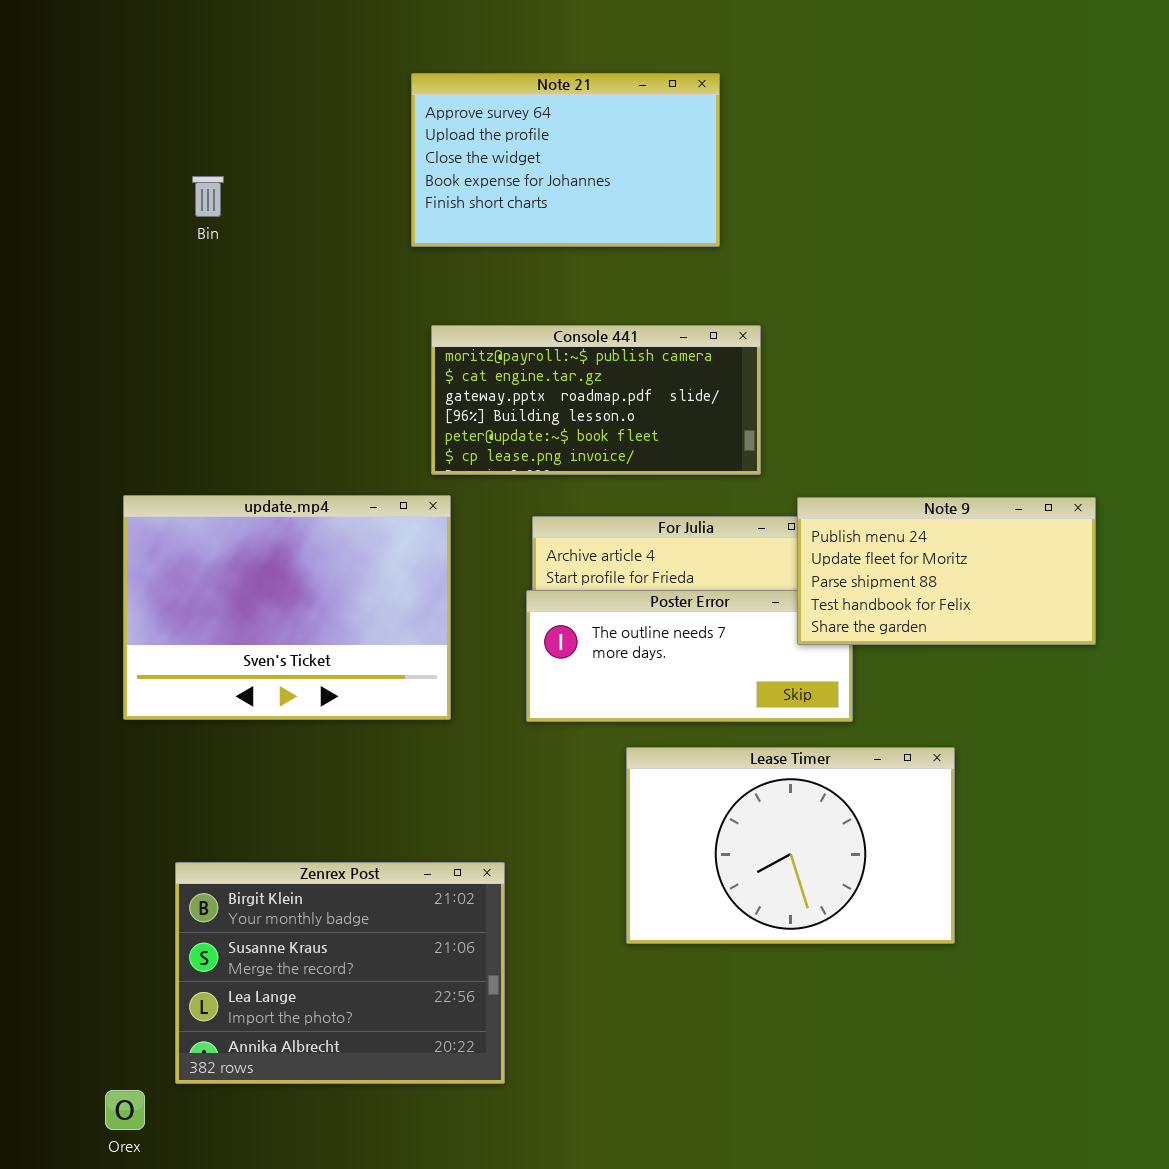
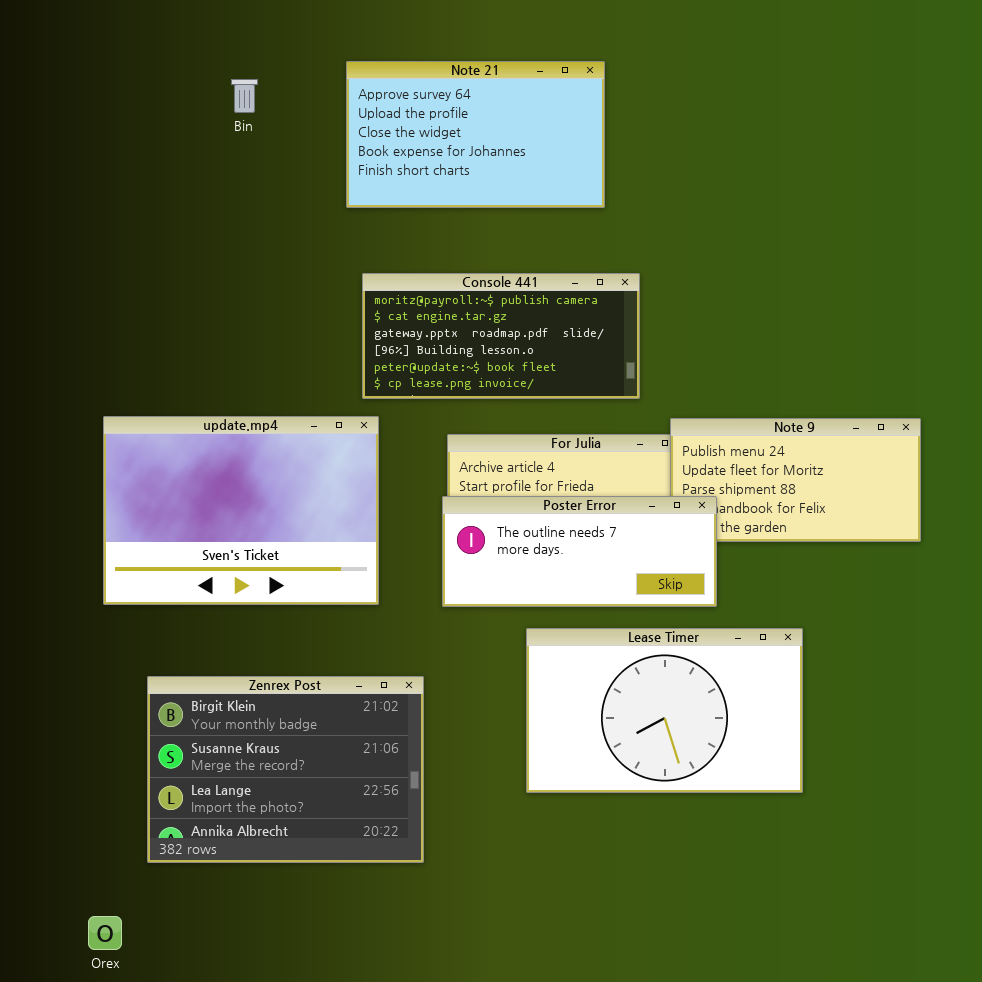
Bin: [192,176,224,217] -> [231,79,258,113], moved
Poster Error: [526,590,853,722] -> [442,496,717,607], raised
Zenrex Post: [175,862,505,1084] -> [147,676,424,863], moved

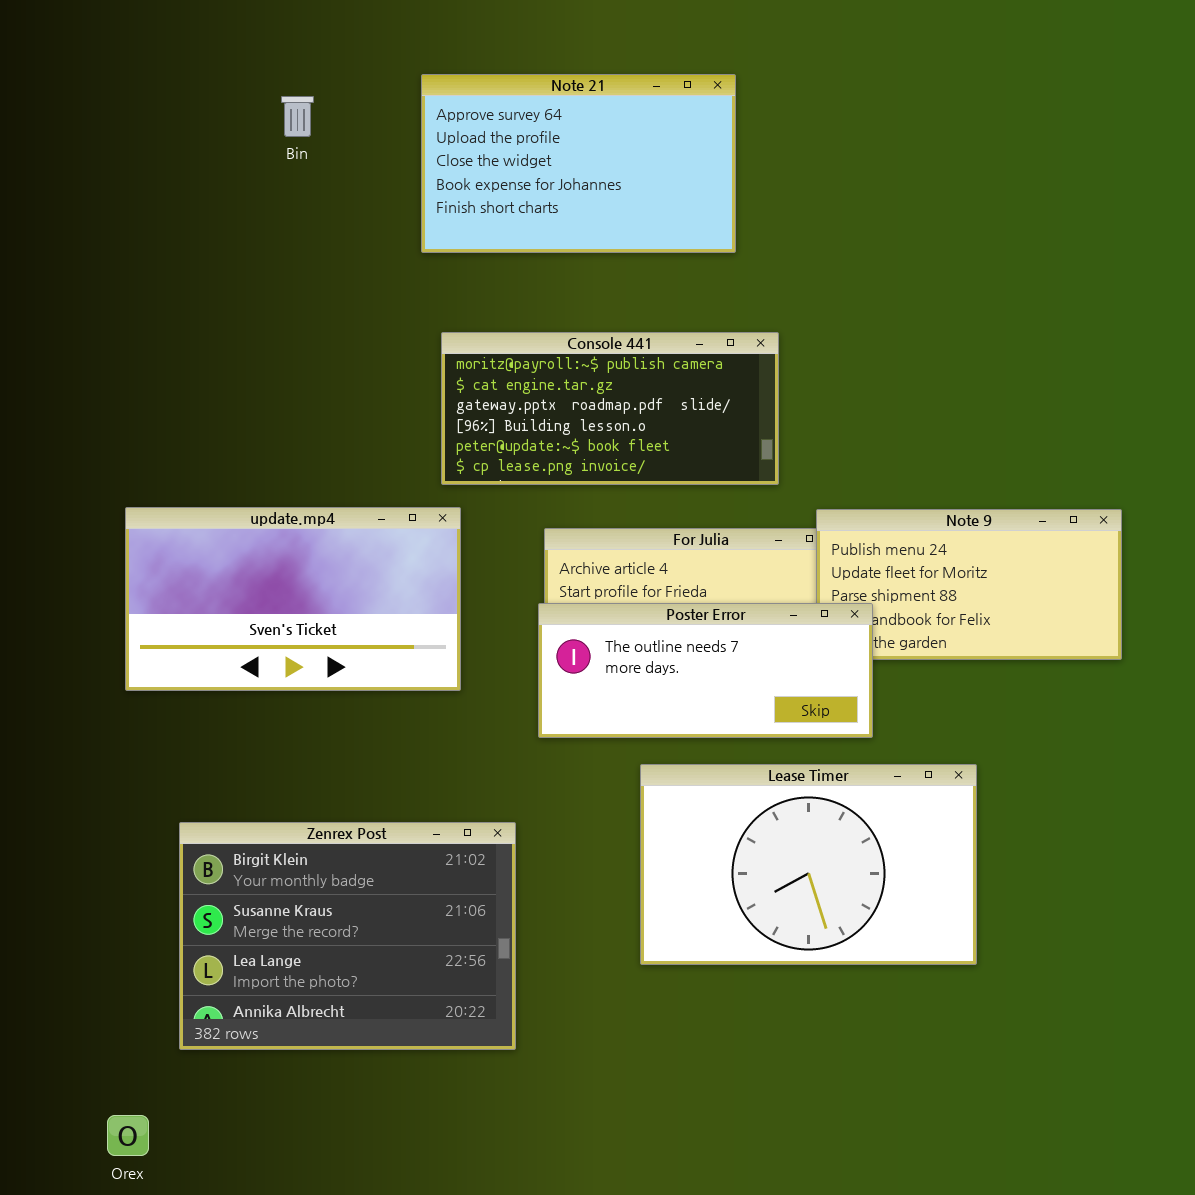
update.mp4: [103,416,379,605] -> [125,507,461,691], resized

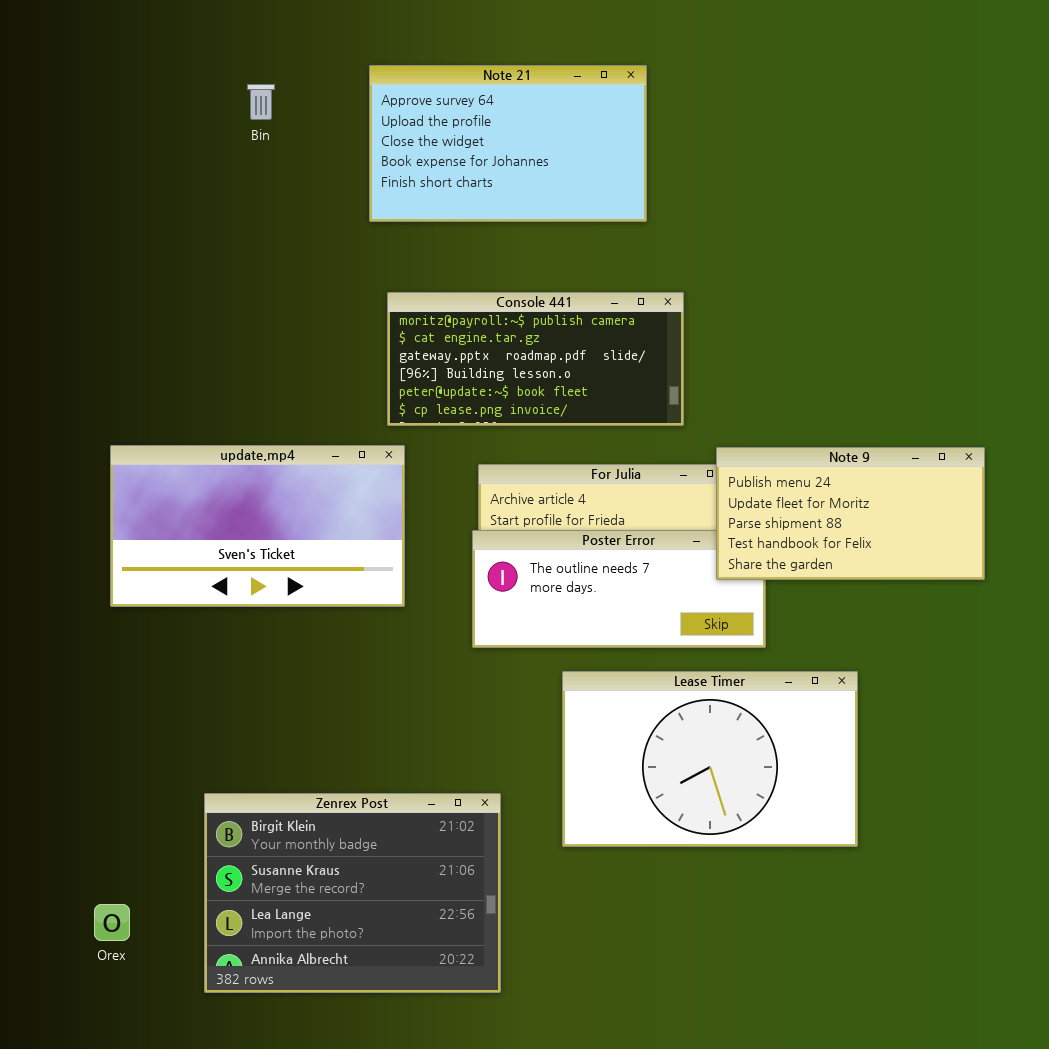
Note 9: [816,509,1122,660] -> [716,447,985,580], raised
Zenrex Post: [179,822,516,1050] -> [204,793,501,993], moved
Orex: [107,1115,149,1156] -> [94,904,130,941], moved

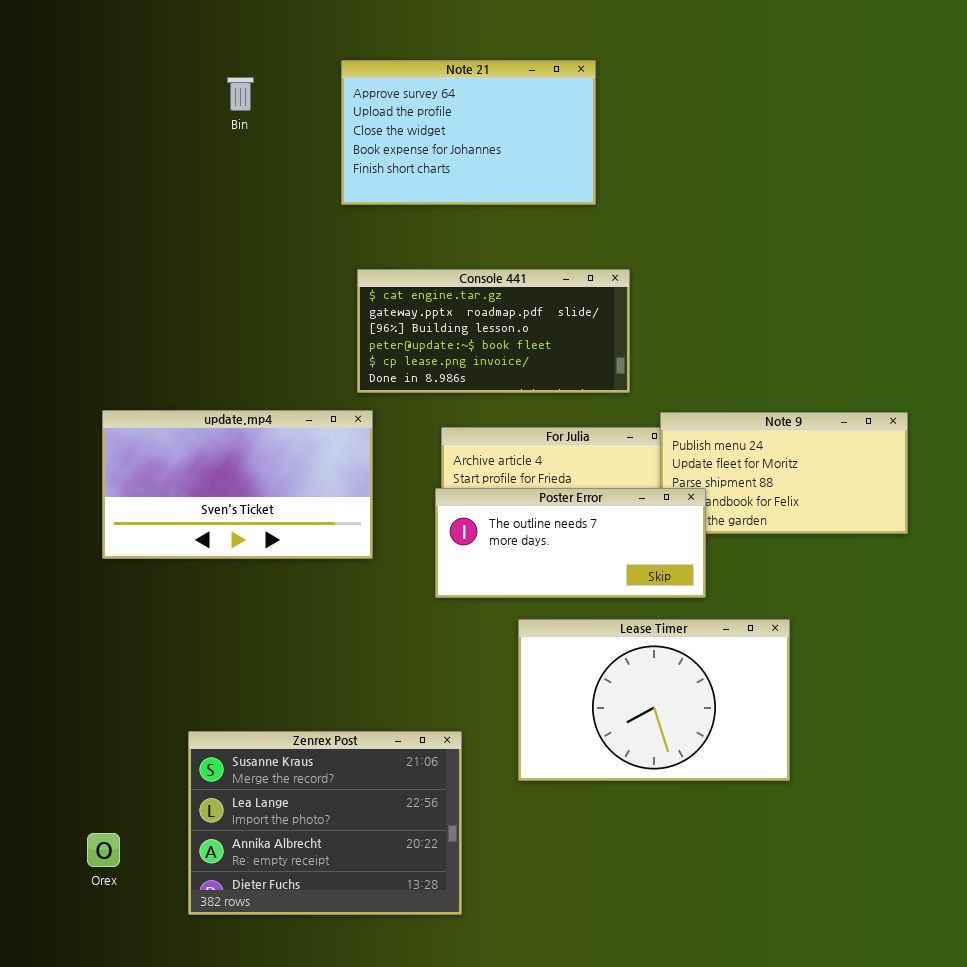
Console 441: [387,292,684,426] -> [357,269,630,393], scrolled down 1 row
Poster Error: [472,530,766,648] -> [435,488,706,598], raised
Zenrex Post: [204,793,501,993] -> [188,731,462,915], scrolled down 1 row

